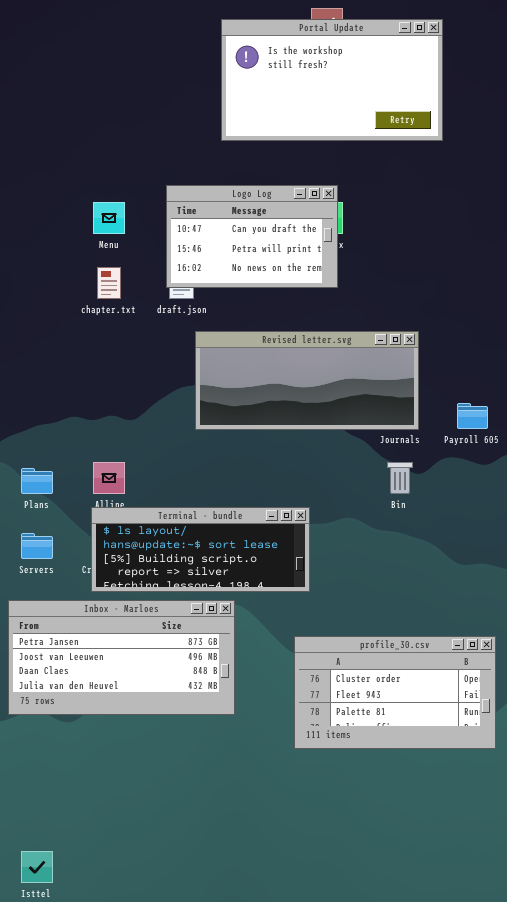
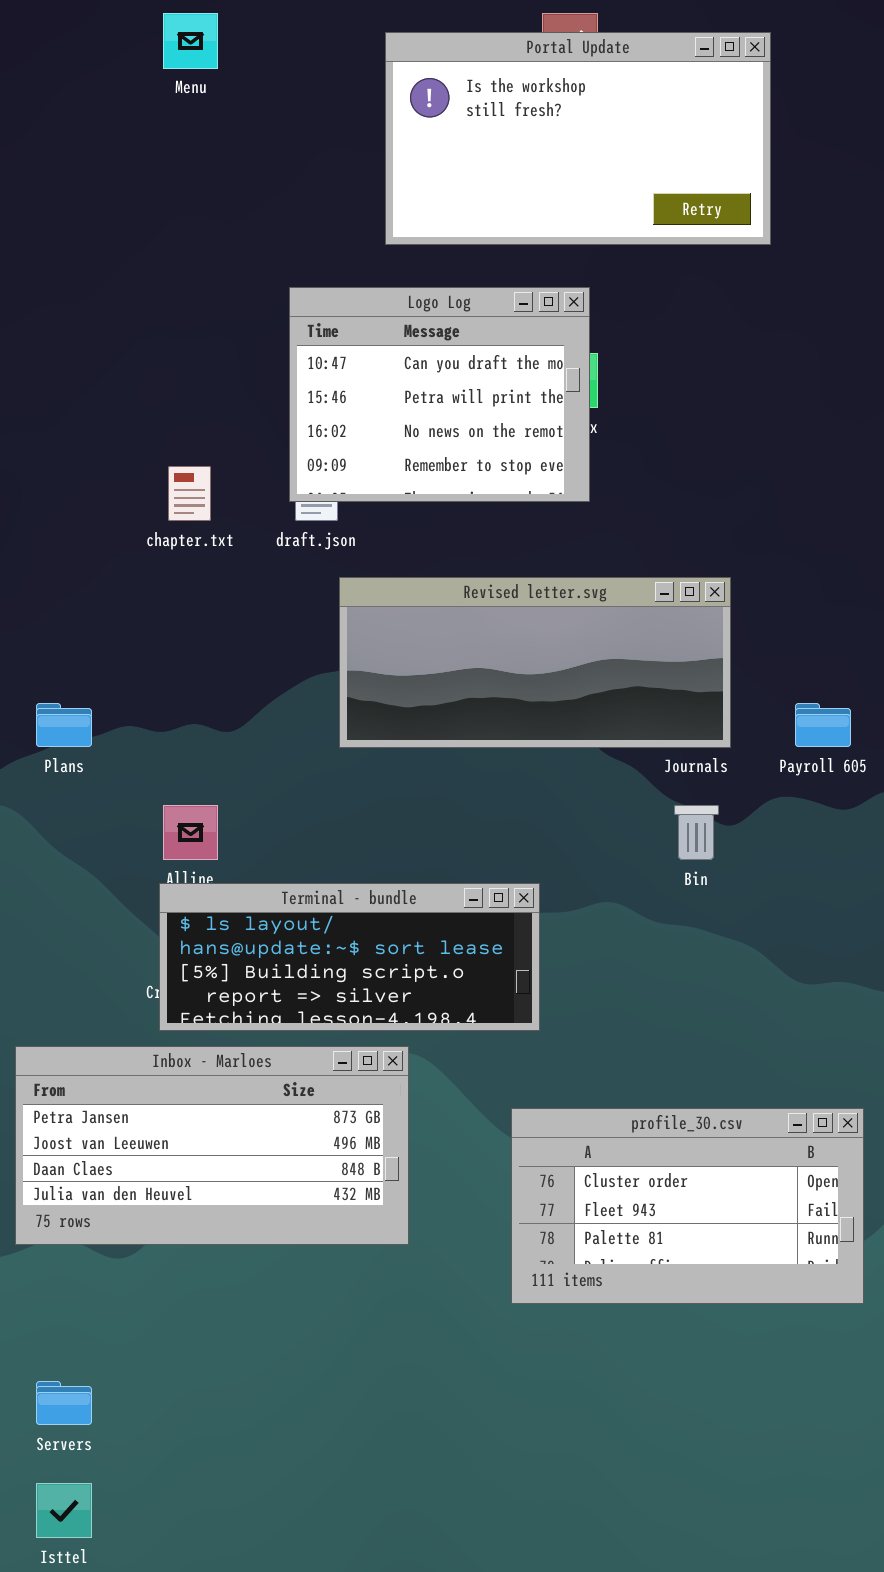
Logo Log: [166,185,338,288] -> [289,287,590,502], resized
Menu: [93,202,125,234] -> [163,13,218,69], moved
Plans: [21,468,53,494] -> [36,703,92,747], moved
Servers: [21,533,53,559] -> [36,1381,92,1425], moved

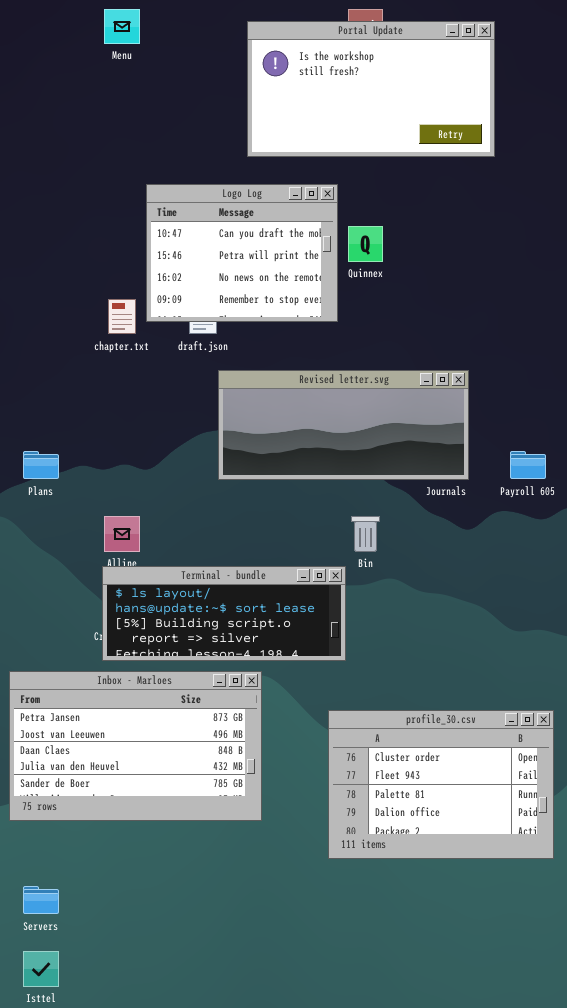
Logo Log: [289,287,590,502] -> [146,184,338,322], moved
Bin: [674,805,719,860] -> [351,516,380,552], moved
Inbox - Marloes: [15,1046,409,1245] -> [9,671,262,821], resized
profile_30.csv: [511,1108,864,1304] -> [328,710,554,859], resized

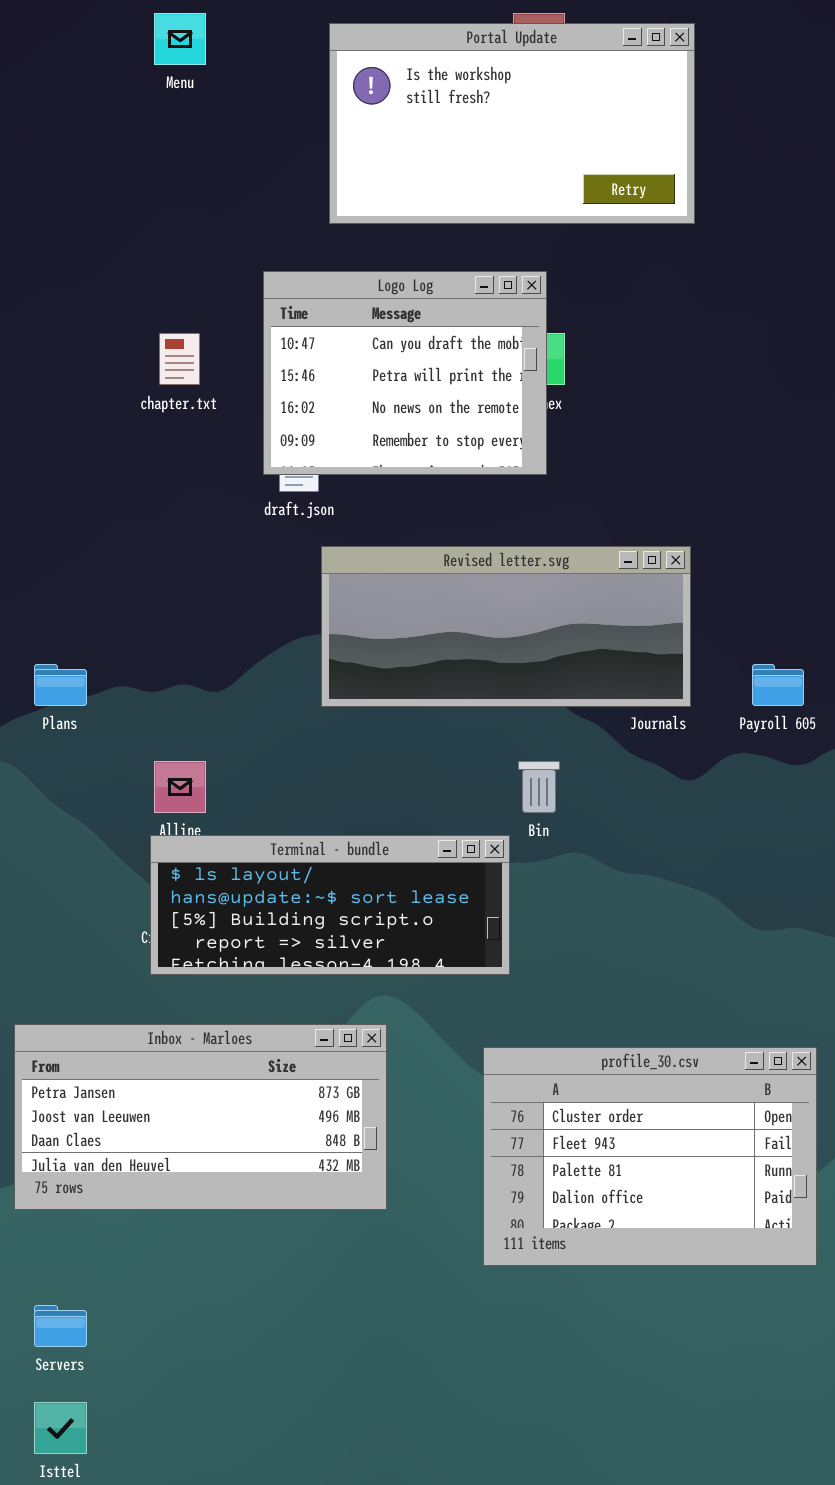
Portal Update: [247,21,495,157] -> [329,23,695,224], moved
Logo Log: [146,184,338,322] -> [263,271,547,475], moved
chapter.txt: [108,299,136,334] -> [159,333,200,385], moved
Inbox - Marloes: [9,671,262,821] -> [14,1024,387,1210], resized

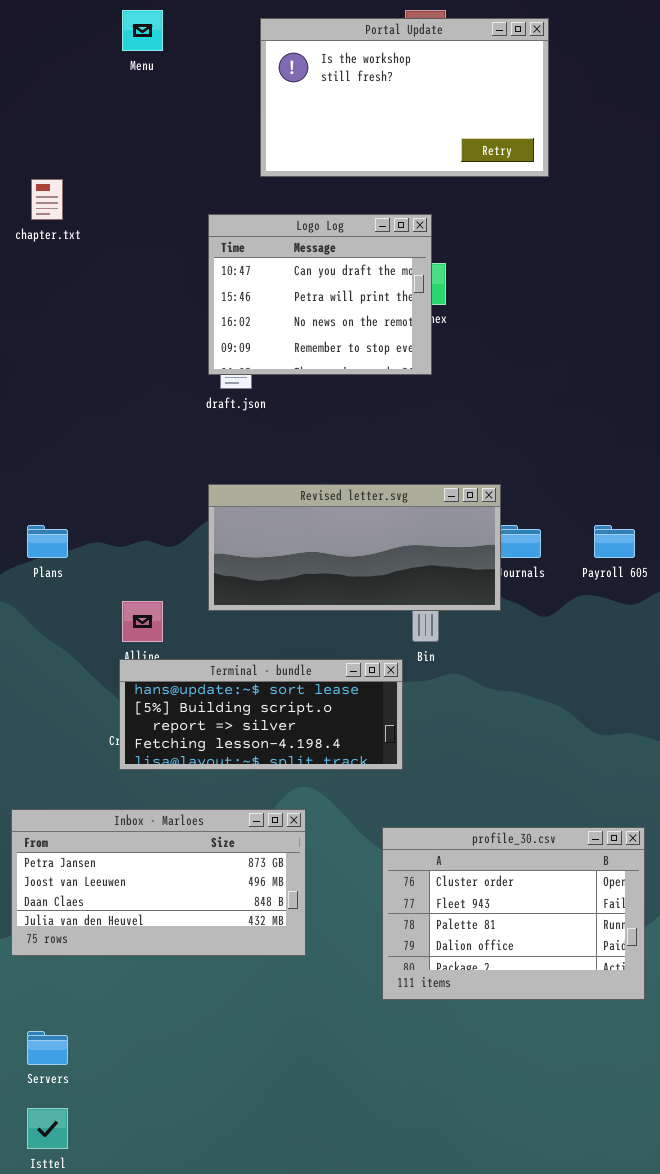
chapter.txt: [159,333,200,385] -> [31,179,63,220], moved
Revised letter.svg: [321,546,691,707] -> [208,484,501,611], moved
Terminal - bundle: [150,835,510,975] -> [119,659,403,770], scrolled down 1 row

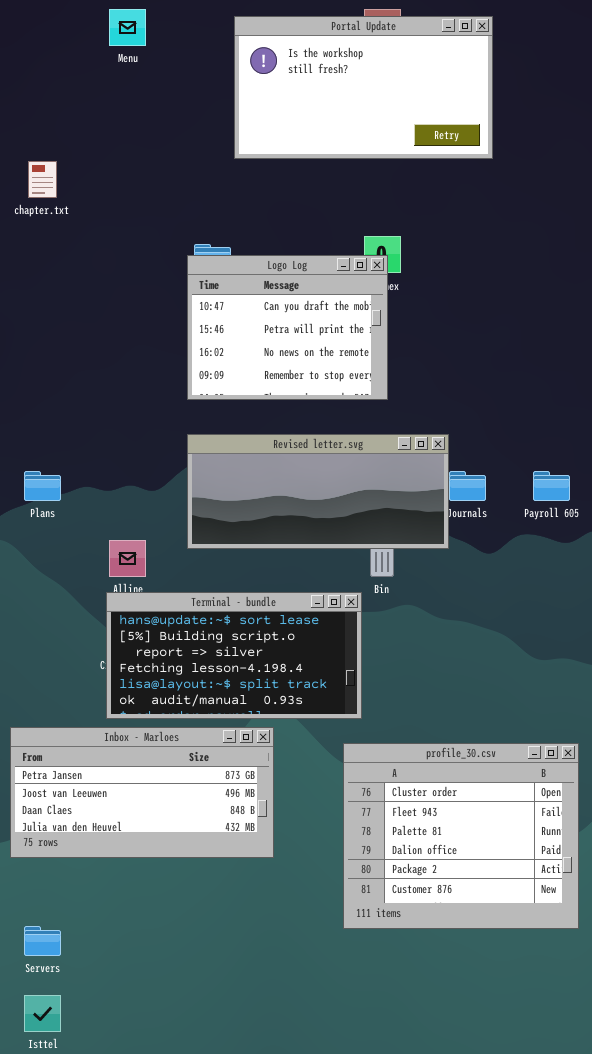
Logo Log: [208,214,432,375] -> [187,255,388,400], moved
Terminal - bundle: [119,659,403,770] -> [106,592,362,719], resized
profile_30.csv: [382,827,645,1000] -> [343,743,579,929], resized

